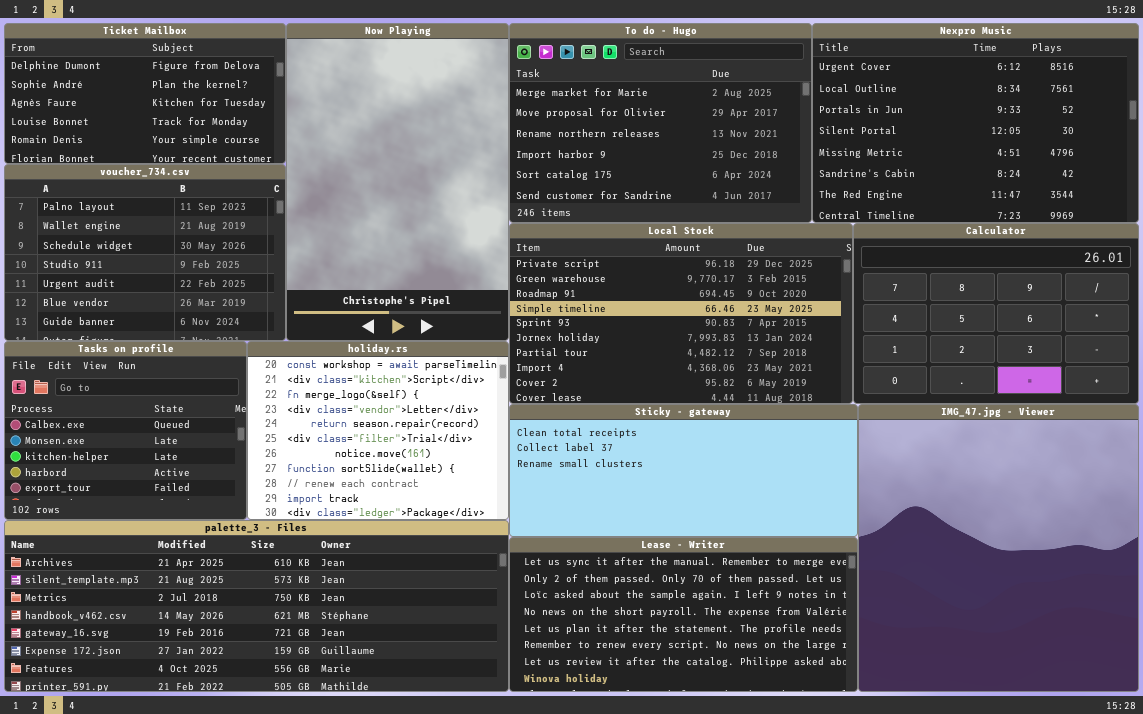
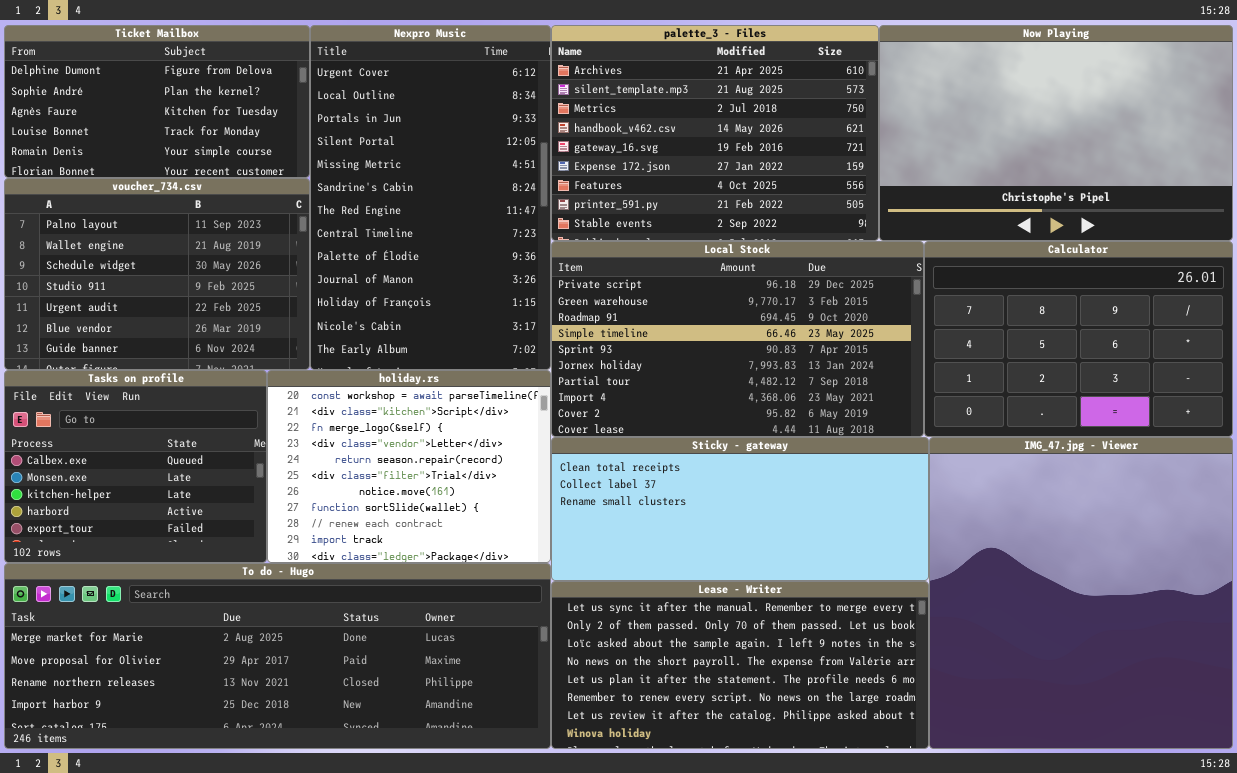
Now Playing: [286,23,509,341] -> [879,25,1233,241], moved, resized
To do - Hugo: [509,23,812,223] -> [4,563,551,749], moved, resized
Nexpro Music: [812,23,1139,223] -> [310,25,551,370], moved, resized
palette_3 - Files: [4,520,509,692] -> [551,25,879,241], moved, resized

